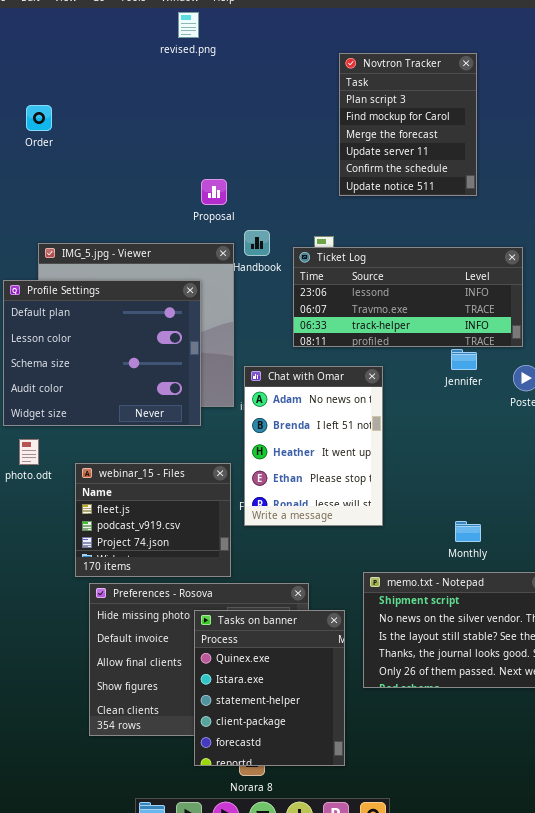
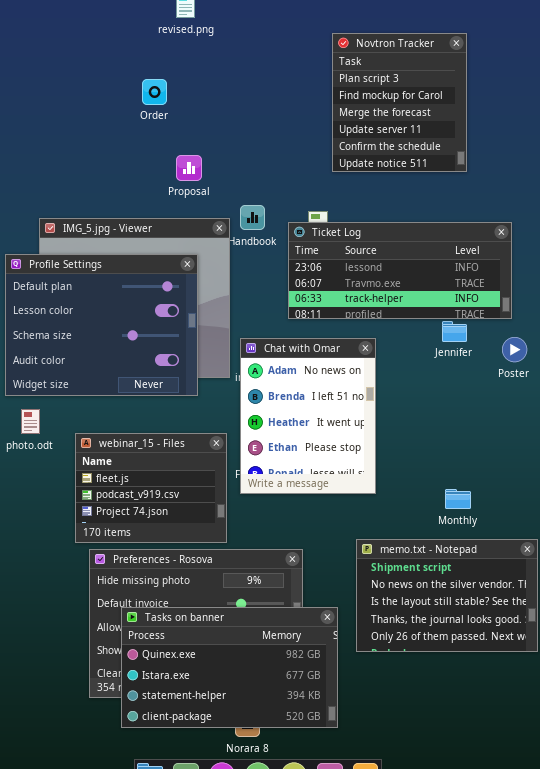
Order: [26,105,52,131] -> [142,79,167,105], moved
Proposal: [201,179,227,205] -> [176,155,202,181], moved
Tasks on banner: [194,610,345,766] -> [121,607,338,728], resized

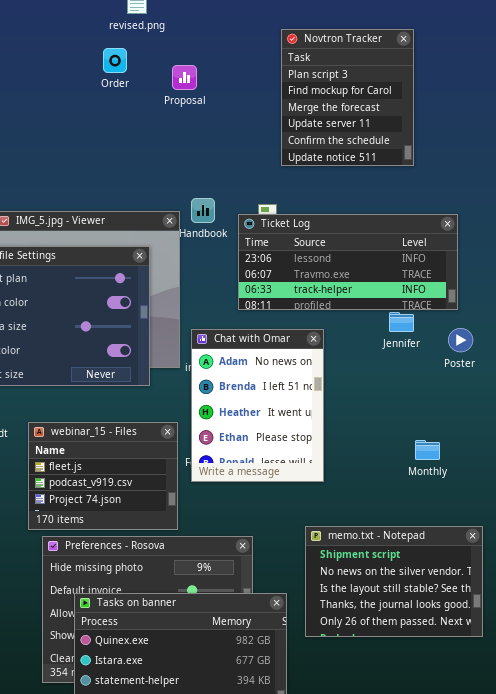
Order: [142,79,167,105] -> [103,48,127,73], moved
Proposal: [176,155,202,181] -> [172,65,197,90], moved
Monthly: [445,489,471,509] -> [415,440,440,460], moved

